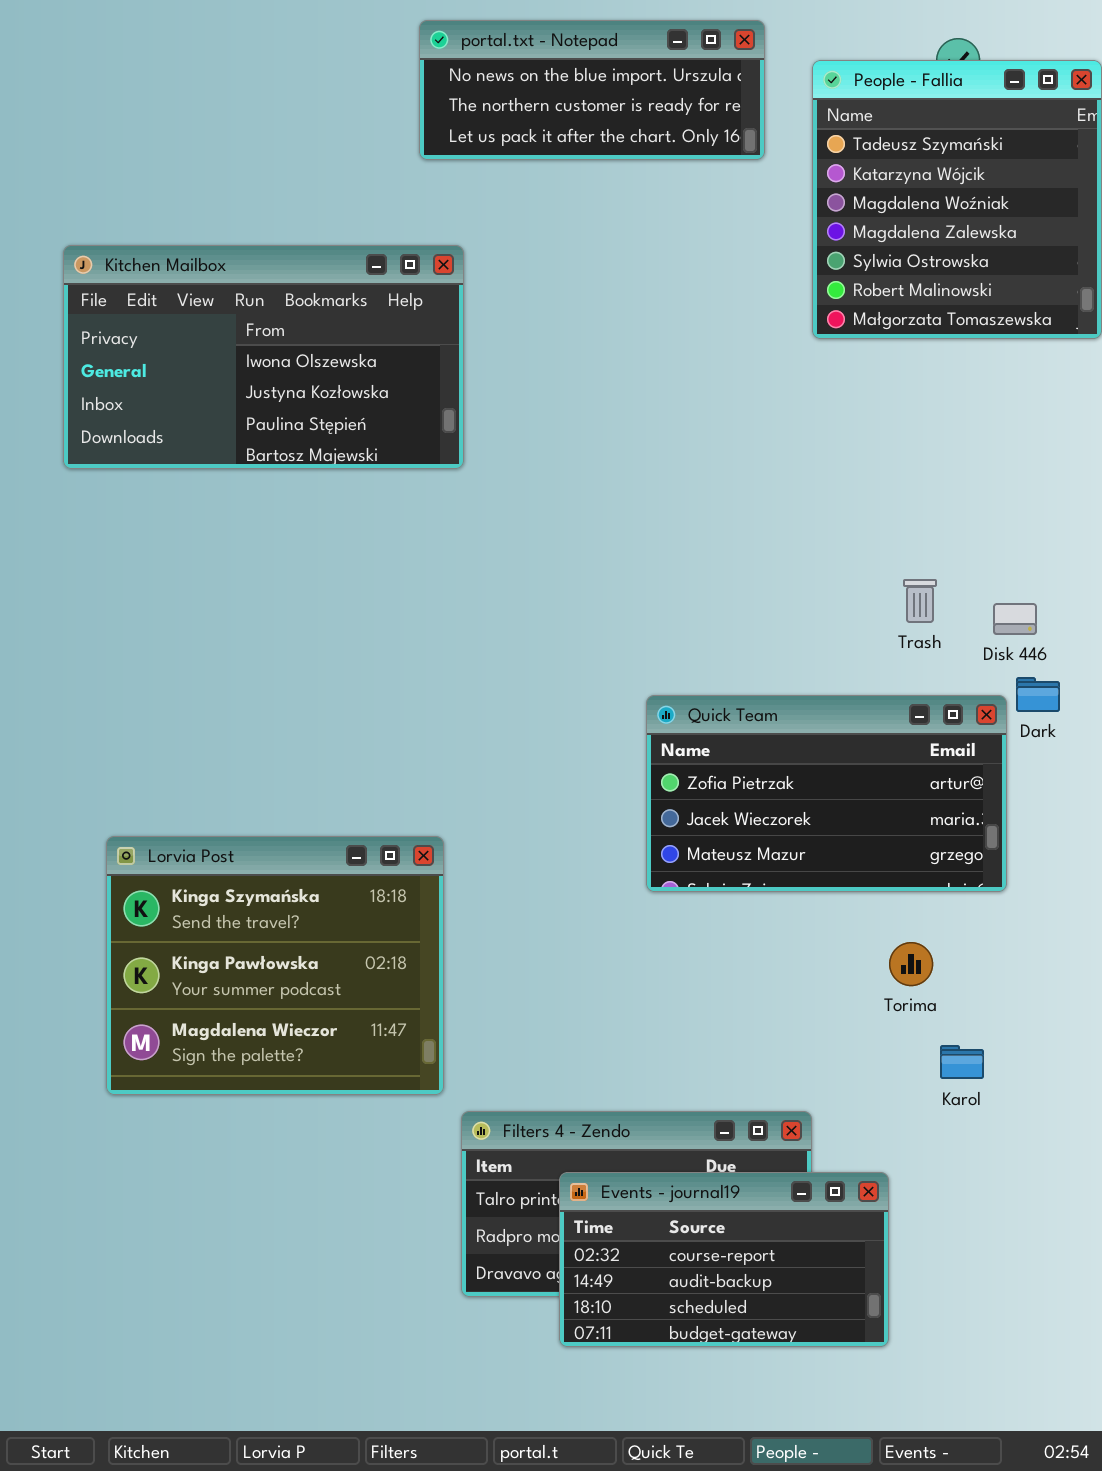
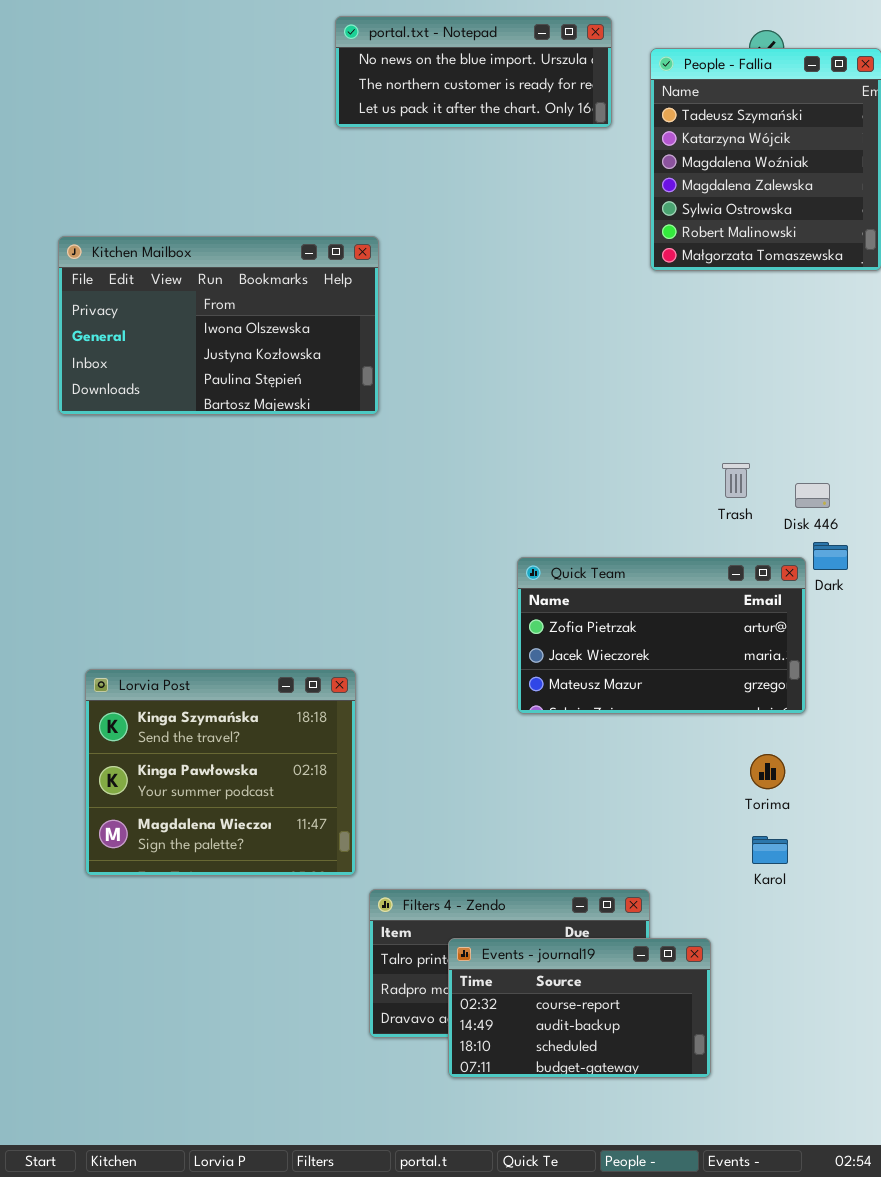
Kitchen Mailbox: [63,245,464,469] -> [58,236,379,415], moved
Torima: [889,942,933,986] -> [750,754,785,789], moved

